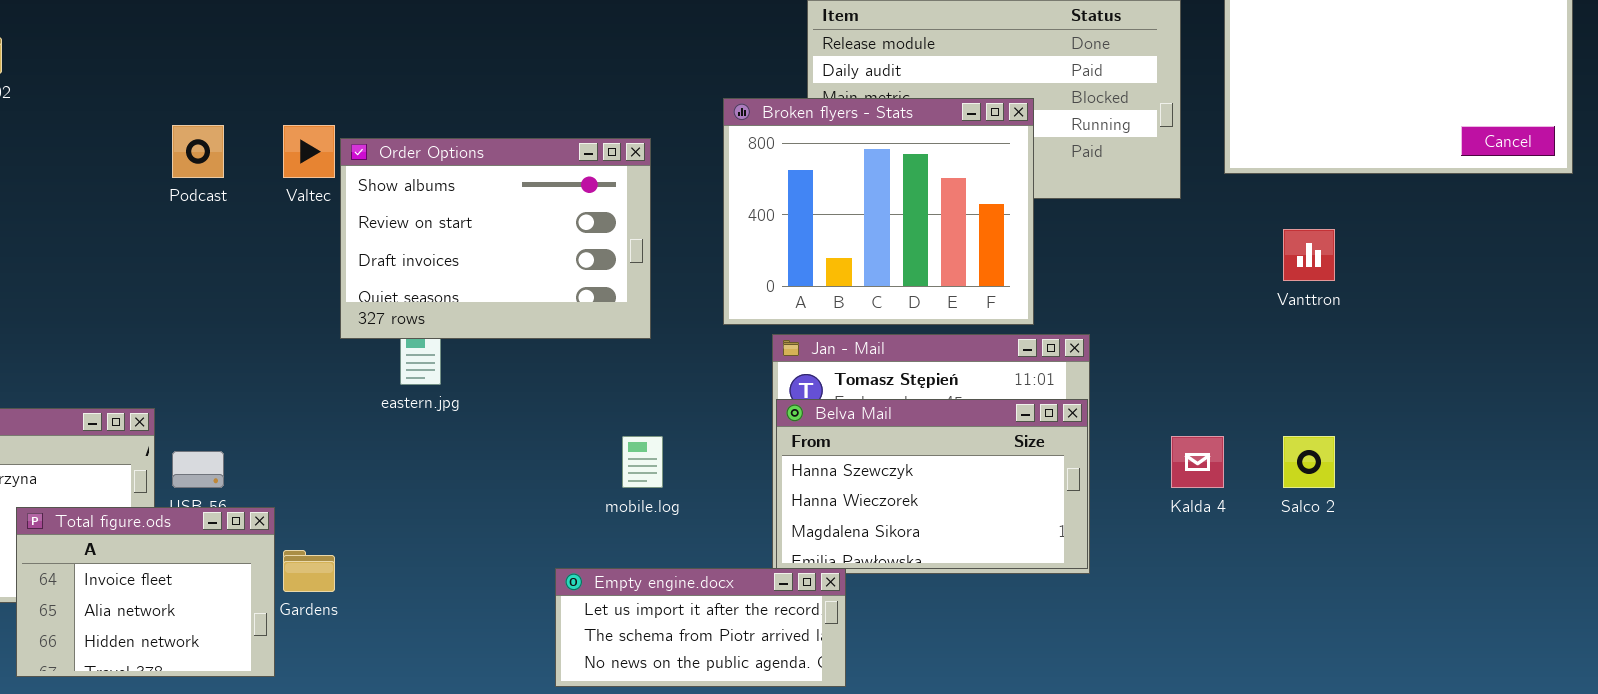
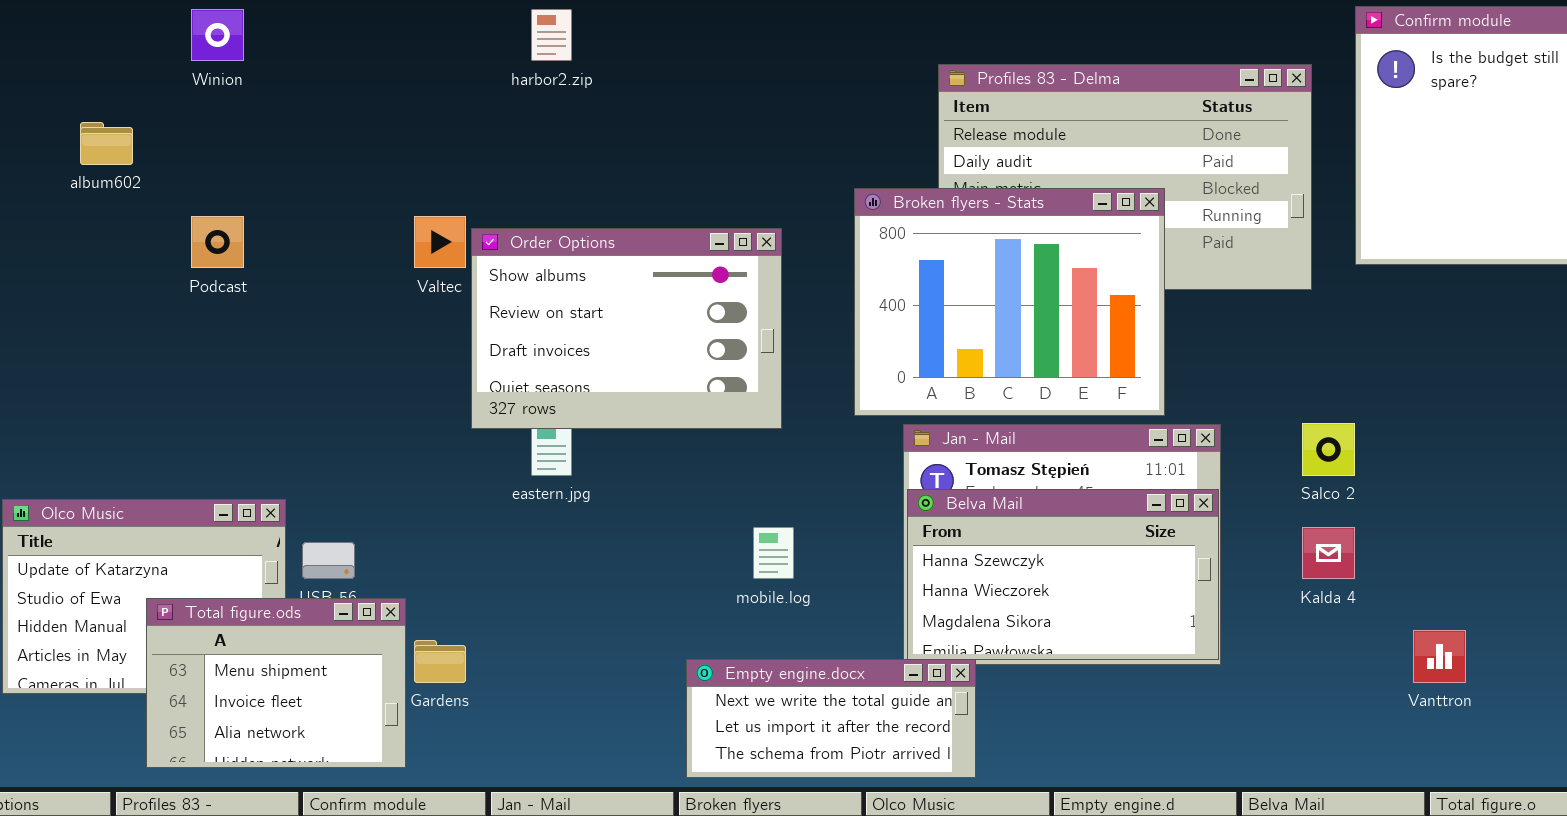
Podcast: [172,125,224,178] -> [191,216,244,268], moved
Vanttron: [1283,229,1335,281] -> [1413,630,1466,683], moved
Salco 2: [1283,436,1335,488] -> [1302,423,1355,476], moved
Total figure.ods: [16,507,275,677] -> [146,598,406,768], scrolled up 1 row
Empty engine.docx: [555,568,846,687] -> [686,659,976,778], scrolled up 1 row

